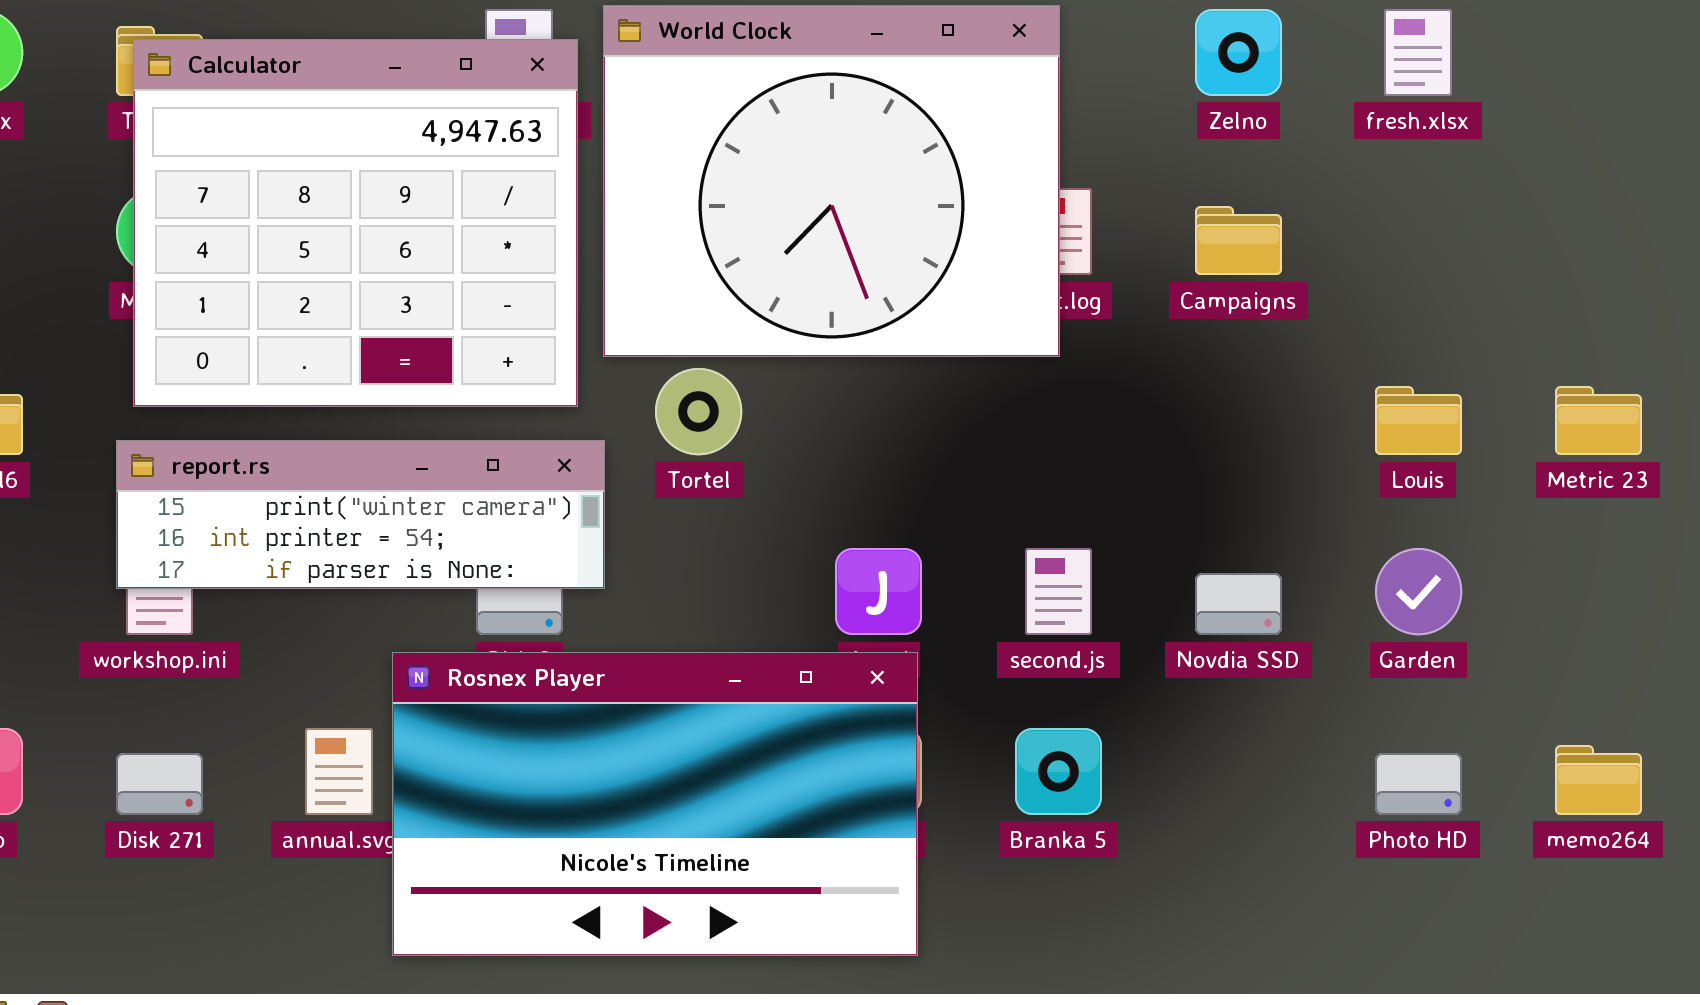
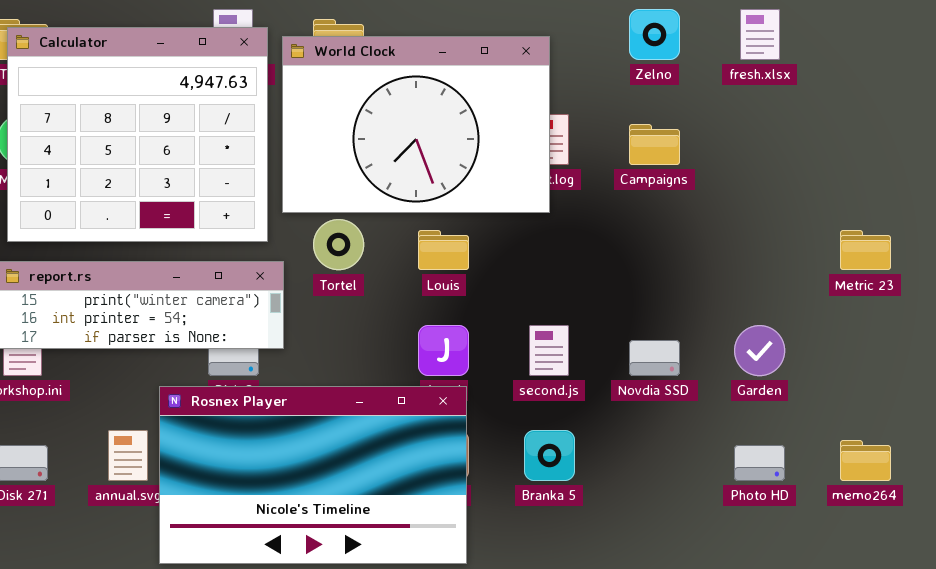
World Clock: [603,5,1060,357] -> [282,36,550,213], resized
Louis: [1375,386,1462,455] -> [418,230,469,270], moved

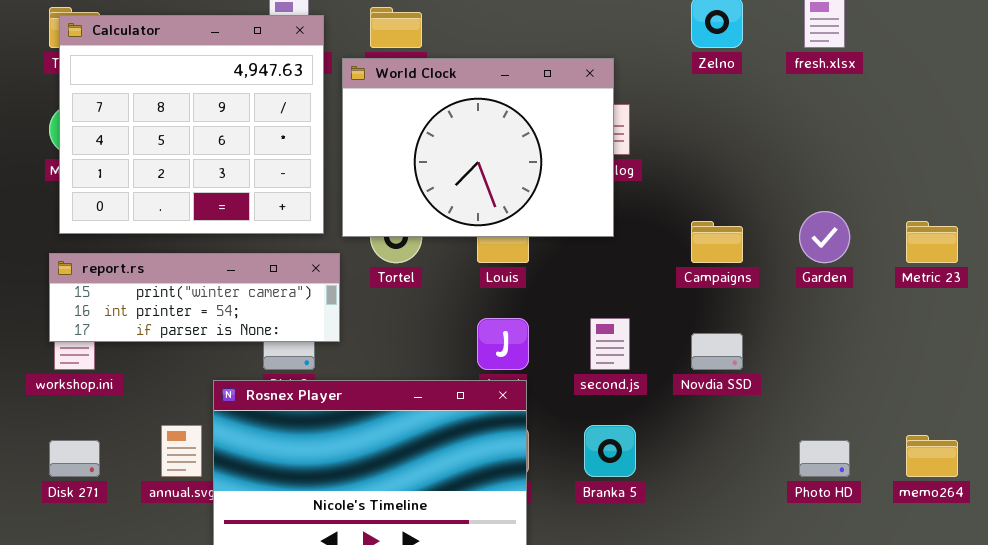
World Clock: [282,36,550,213] -> [342,58,614,237], moved
Campaigns: [629,124,680,165] -> [691,221,743,263], moved
Garden: [734,325,785,376] -> [799,211,850,263], moved

